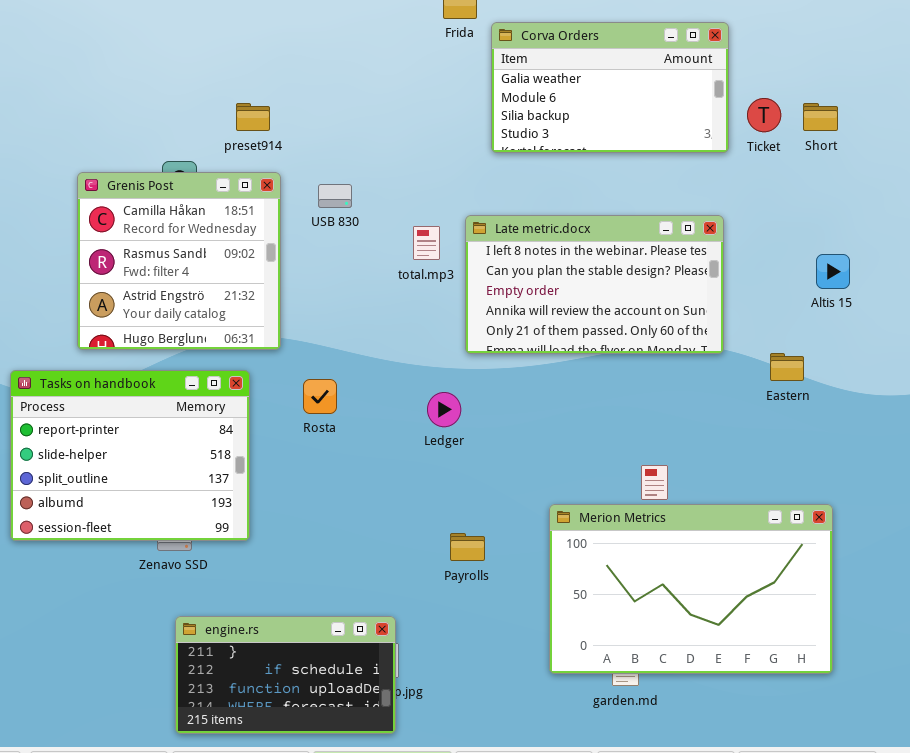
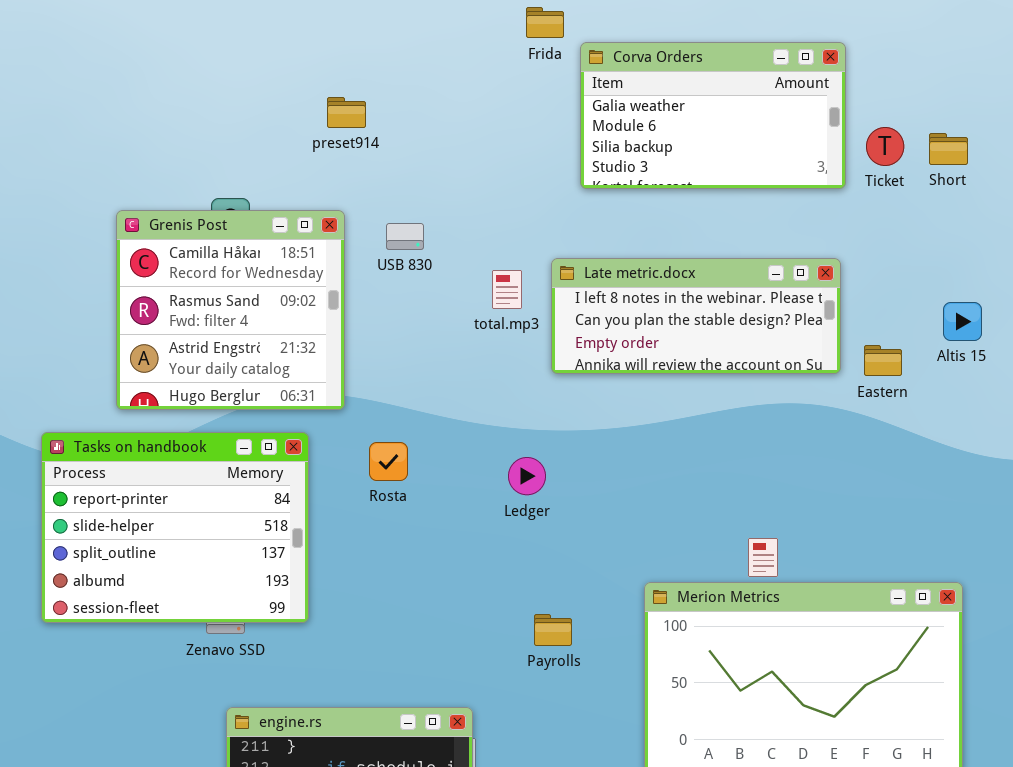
preset914: [236,103,270,131] -> [327,97,366,128], moved
Late metric.docx: [465,215,724,354] -> [551,258,841,374], resized
Eastern: [770,353,804,381] -> [864,345,902,376], moved

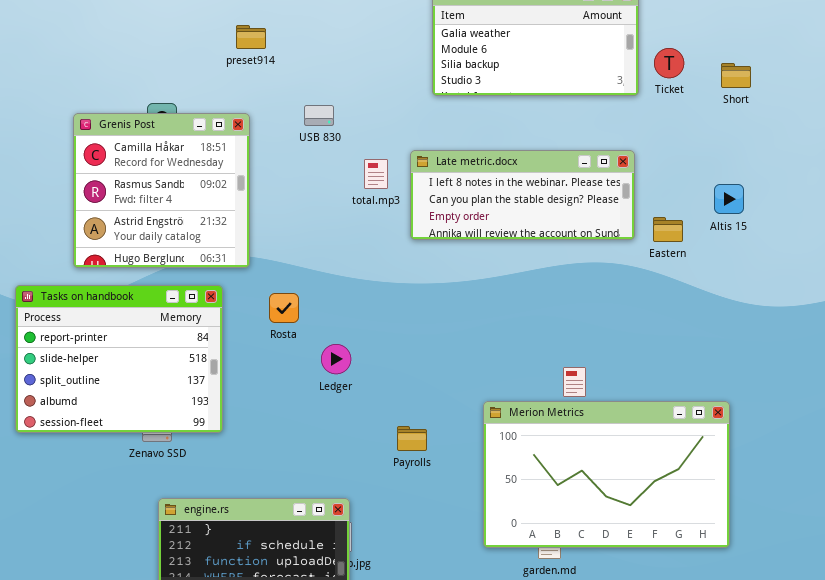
Short: [929,133,968,165] -> [721,63,751,88], moved
USB 830: [386,223,424,250] -> [304,105,334,126], moved
Ledger: [508,457,546,495] -> [321,344,351,374], moved

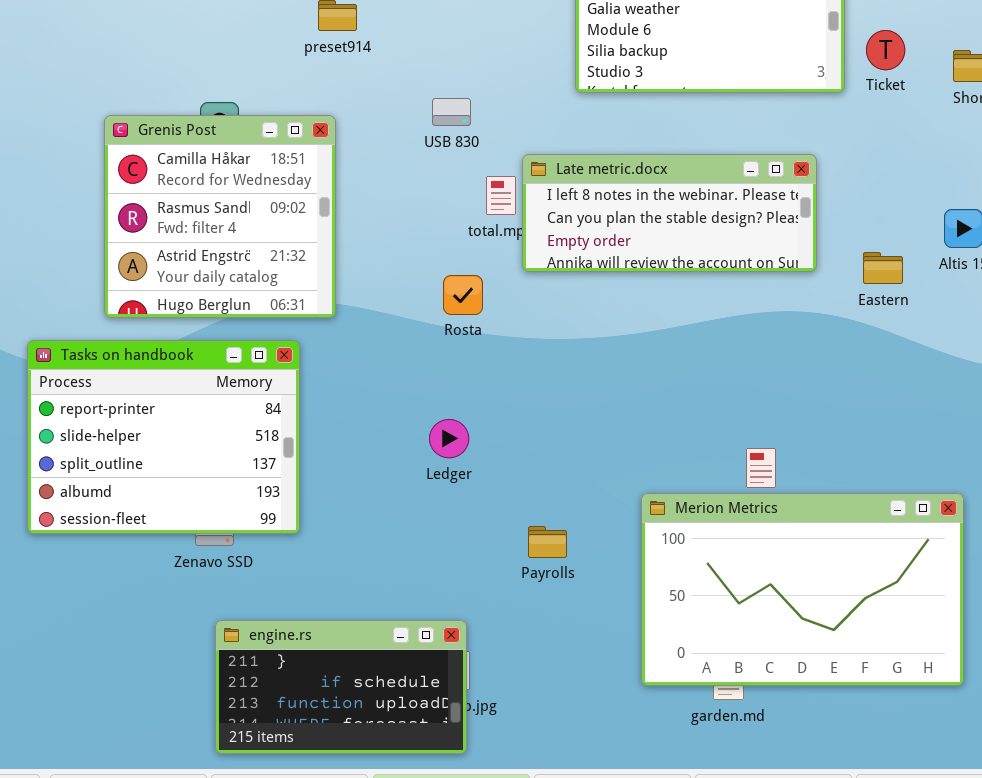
USB 830: [304,105,334,126] -> [432,98,471,126], moved
Late metric.docx: [410,150,635,240] -> [522,154,817,272], moved
Rosta: [269,293,299,323] -> [443,275,483,315], moved

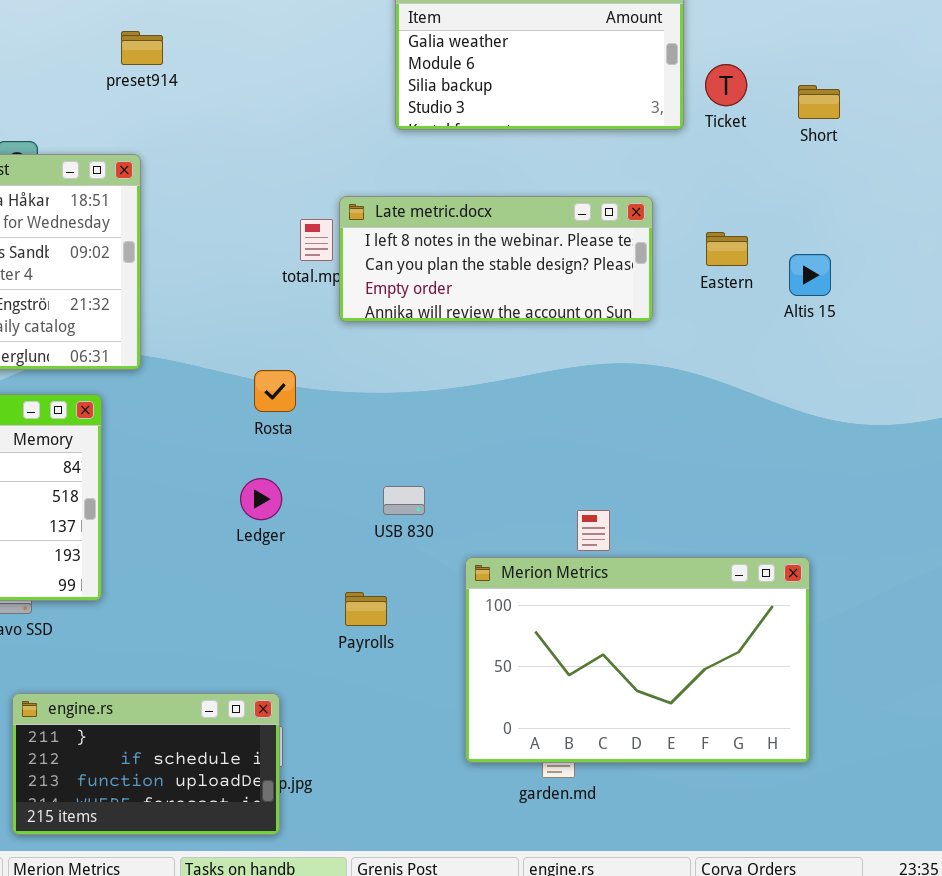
USB 830: [432,98,471,126] -> [383,486,425,515], moved
Eastern: [863,252,903,284] -> [706,232,748,266], moved
Rosta: [443,275,483,315] -> [254,370,296,412], moved

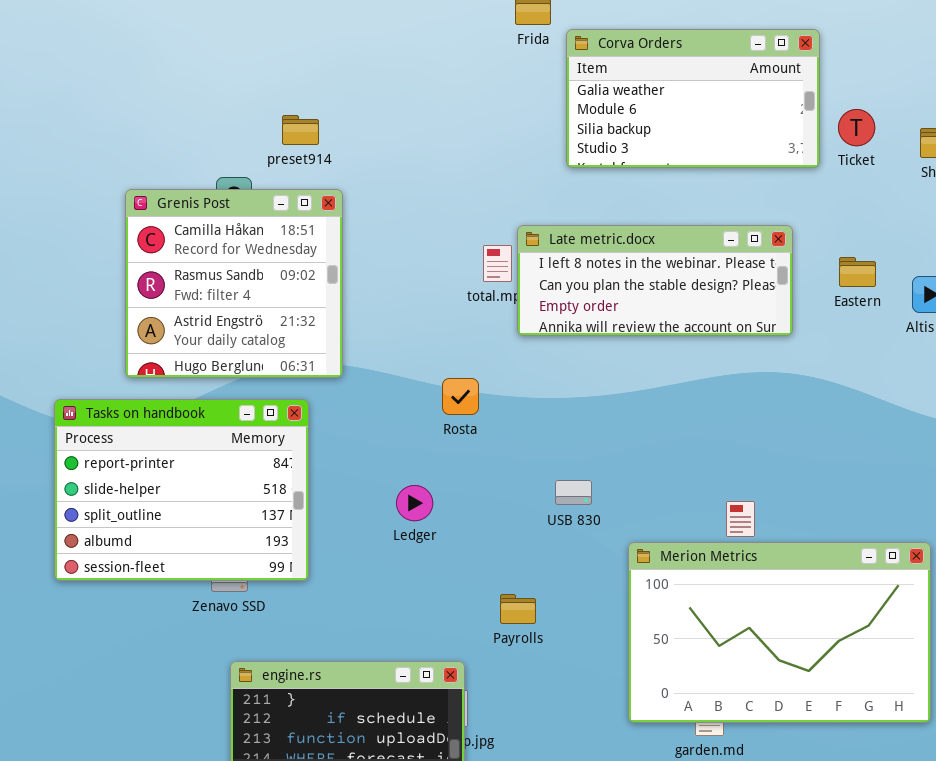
preset914: [121,31,163,65] -> [282,115,319,145], moved
Ledger: [240,478,282,520] -> [396,485,433,521], moved
Payrolls: [345,592,387,626] -> [500,594,536,624], moved

